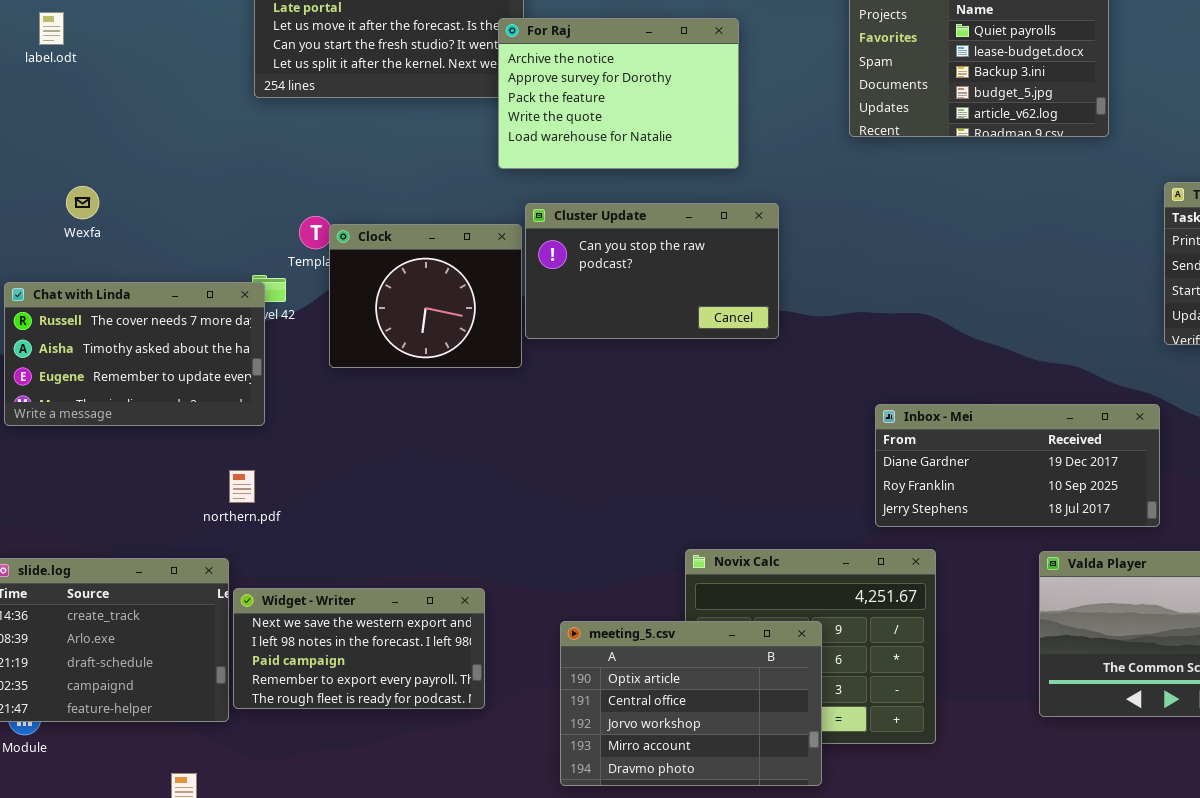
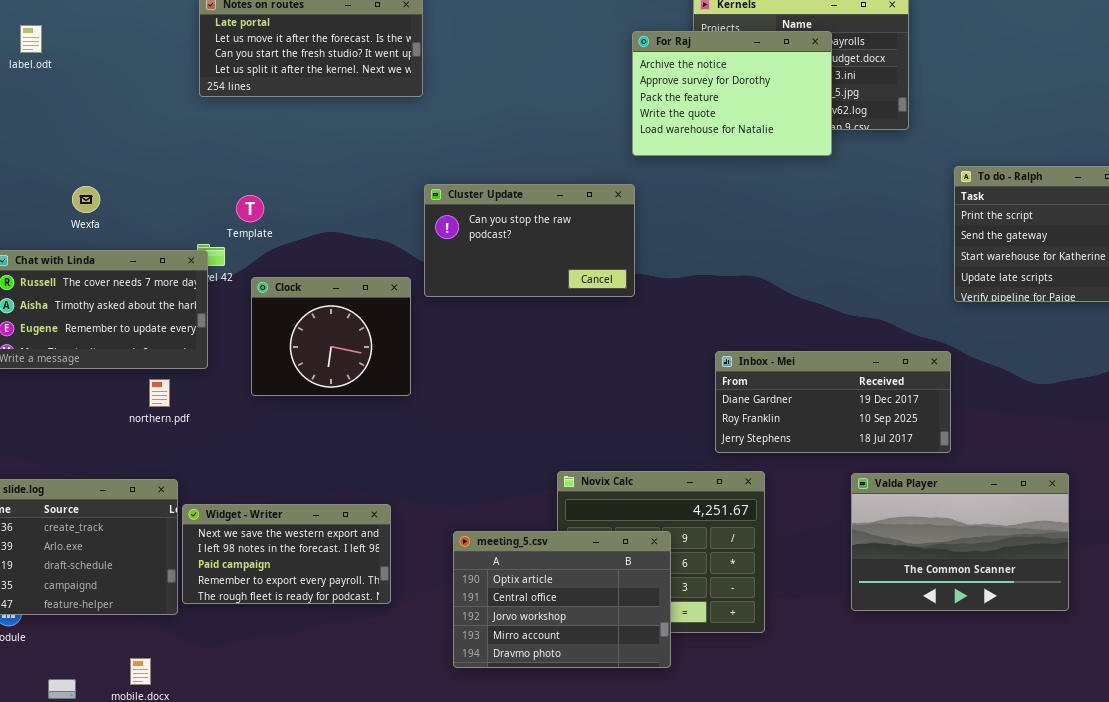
For Raj: [498,18,739,169] -> [632,31,832,156], moved
Wexfa: [66,186,99,219] -> [72,186,100,213], moved
Clock: [329,224,522,368] -> [251,277,411,396], moved
northern.pdf: [229,470,255,503] -> [149,379,170,407], moved

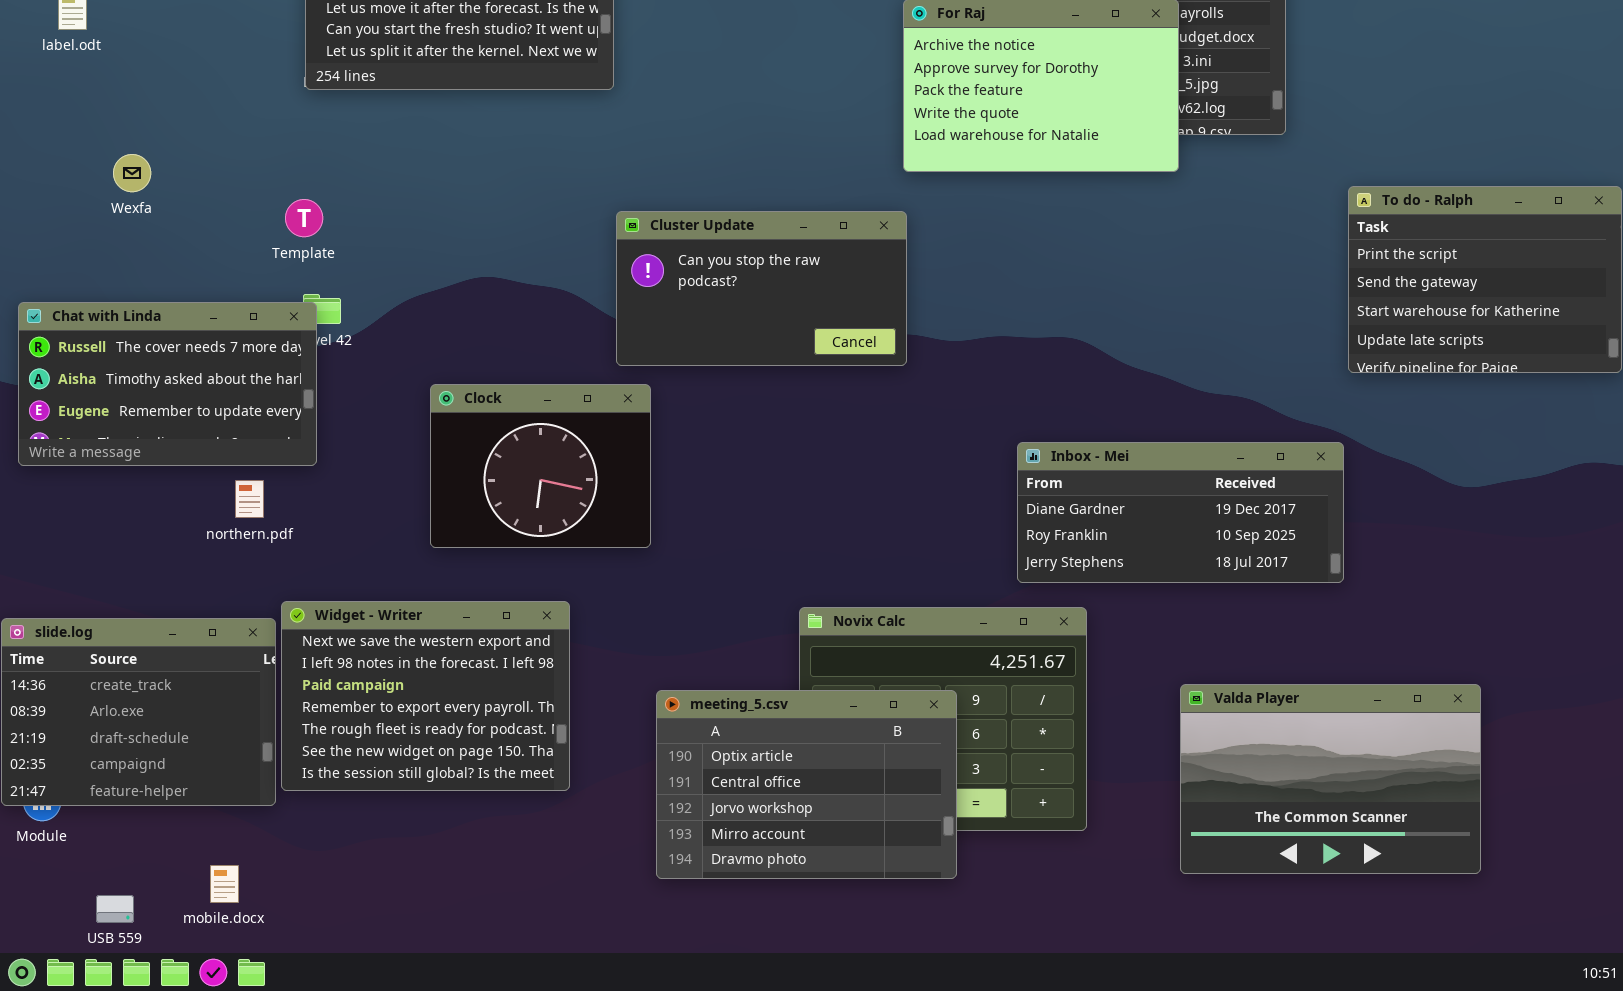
Wexfa: [72,186,100,213] -> [113,154,151,192], moved
Template: [236,195,264,222] -> [285,199,323,237], moved
Clock: [251,277,411,396] -> [430,384,651,548], moved
Valda Player: [851,473,1069,611] -> [1180,684,1481,874], moved
Widget - Writer: [182,504,391,604] -> [281,601,570,791], resized

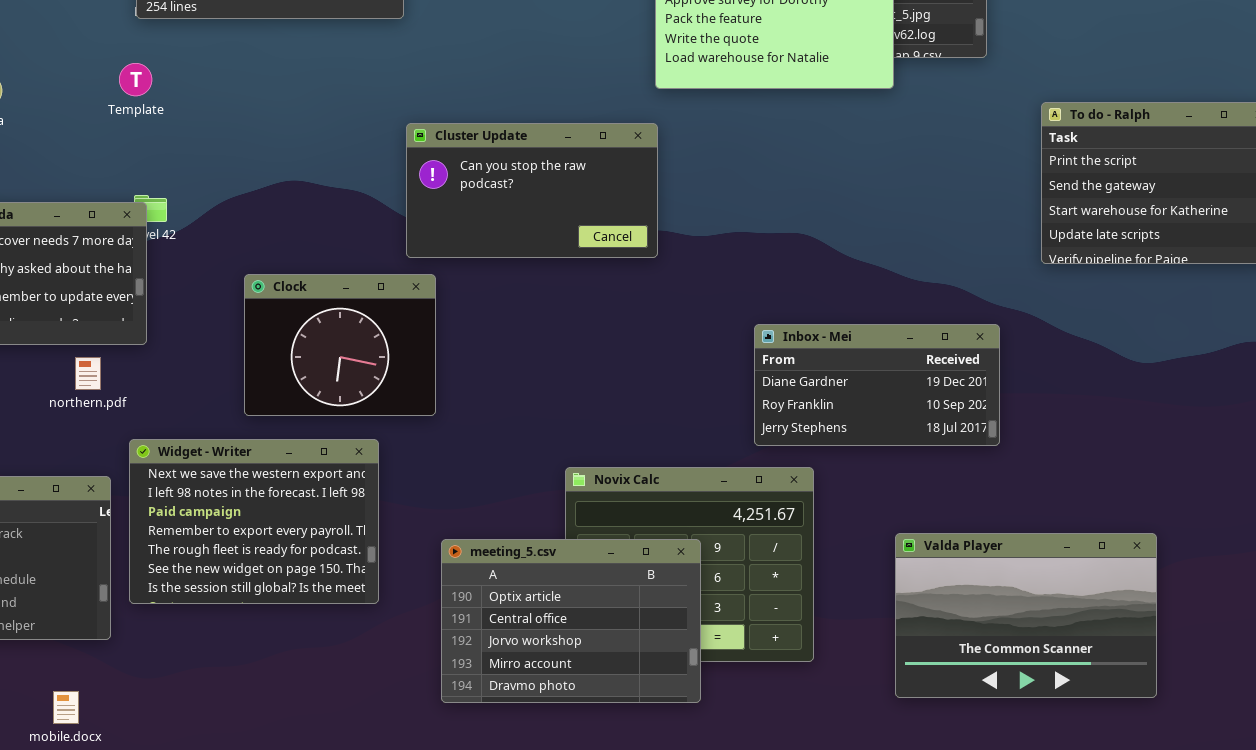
Template: [285,199,323,237] -> [119,63,152,96], moved
Inbox - Mei: [1017,442,1344,583] -> [754,324,1000,446], resized
Widget - Writer: [281,601,570,791] -> [129,439,379,604], moved

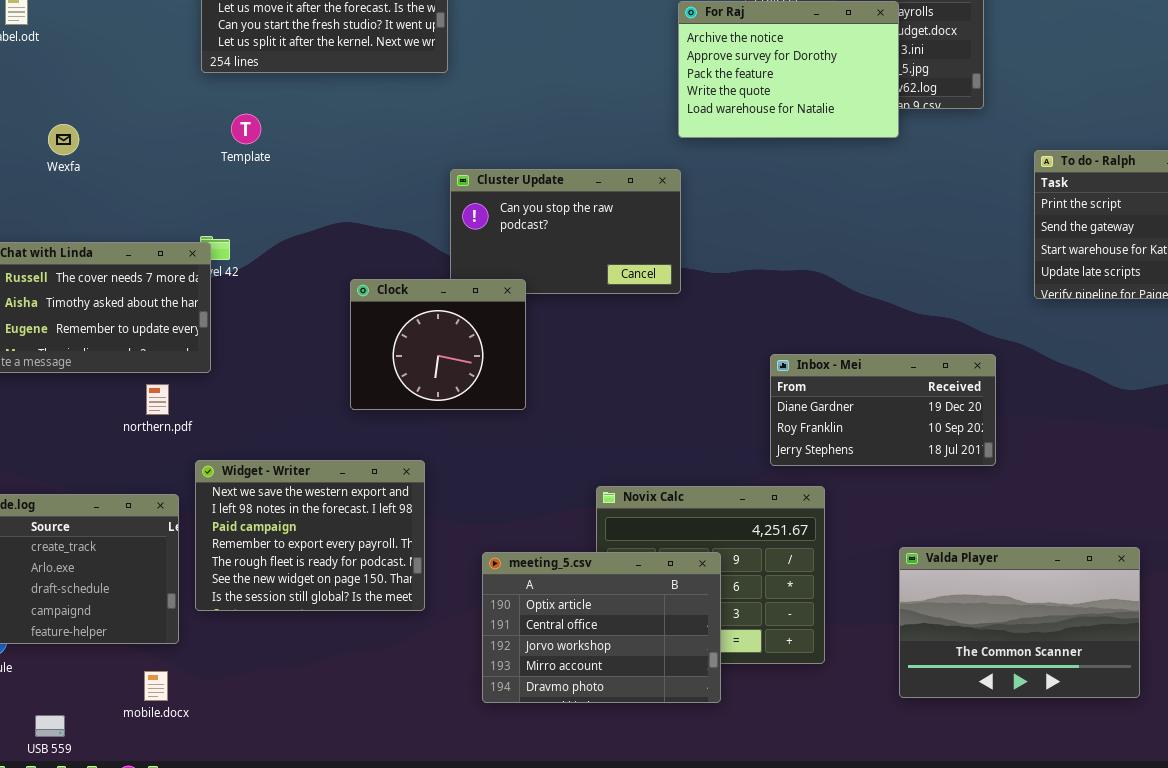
Template: [119,63,152,96] -> [231,114,261,144], moved
Clock: [244,274,436,416] -> [350,279,526,410], moved
mobile.docx: [53,691,79,724] -> [144,671,168,701], moved

